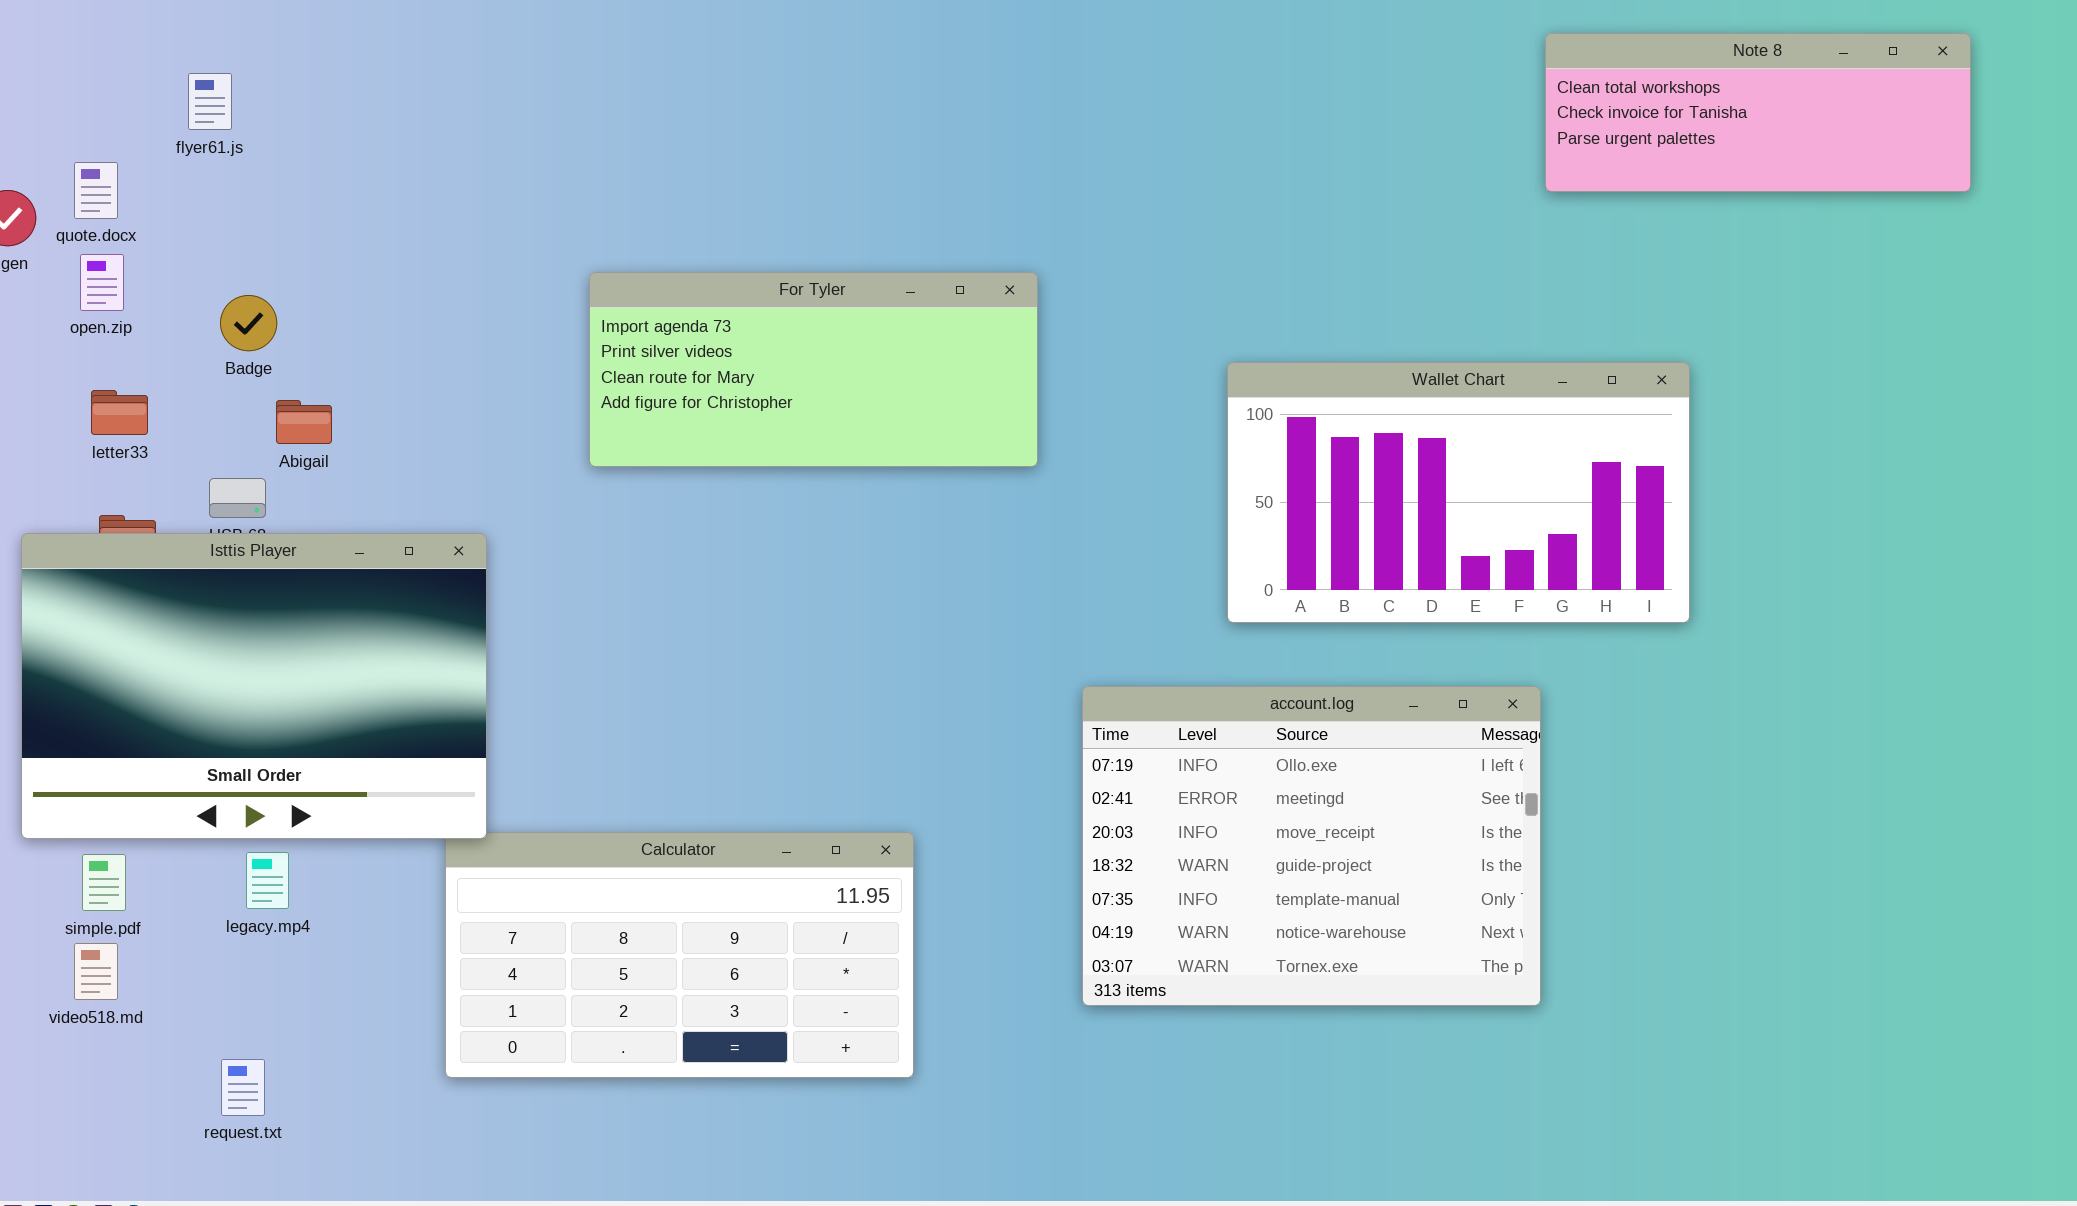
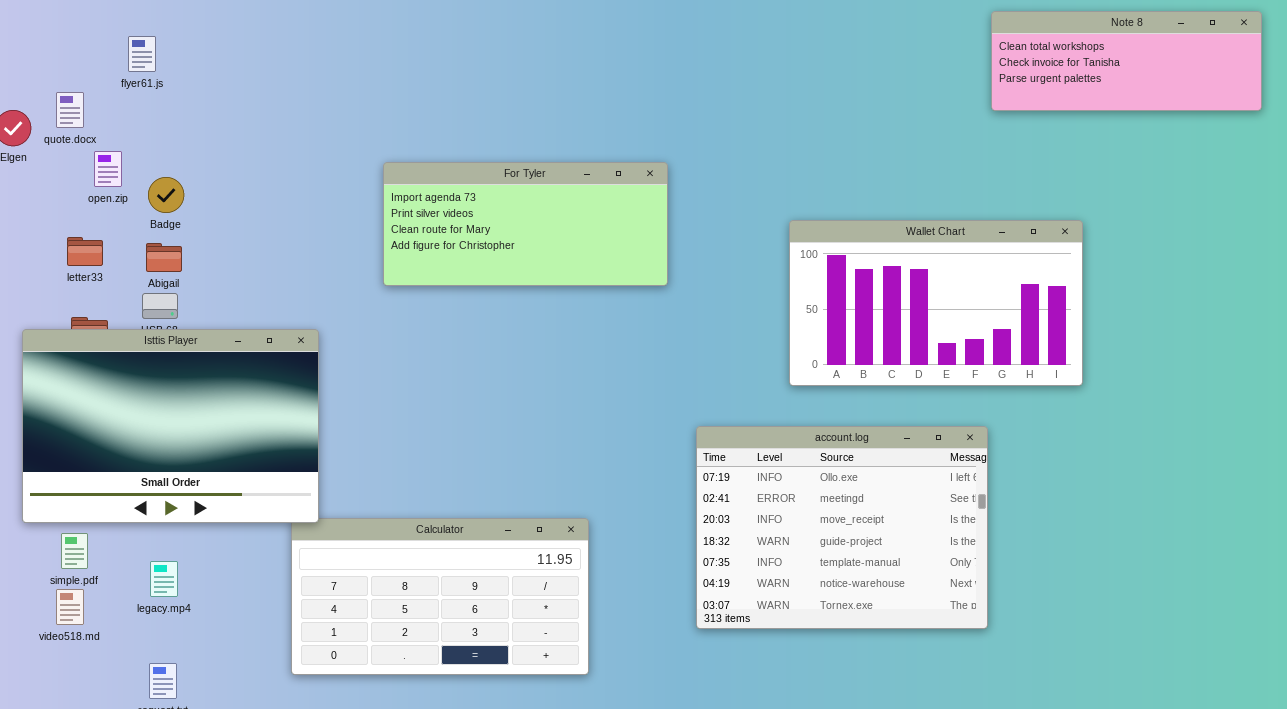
open.zip: [80,254,124,311] -> [94,151,122,187], moved
Abigail: [276,400,332,444] -> [146,243,182,272], moved
legacy.mp4: [246,852,289,909] -> [150,561,178,597], moved

